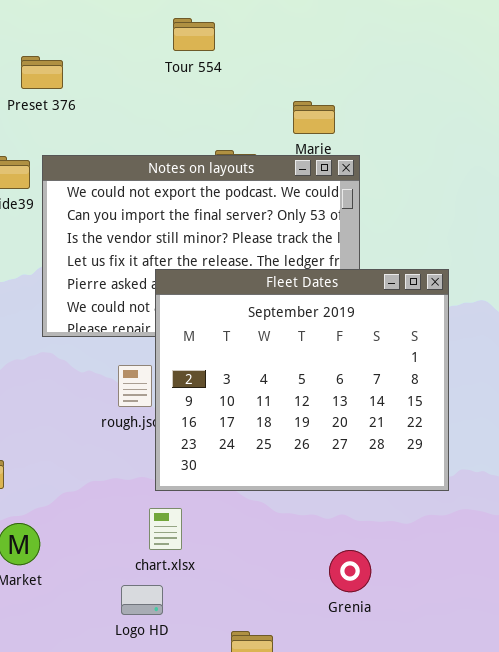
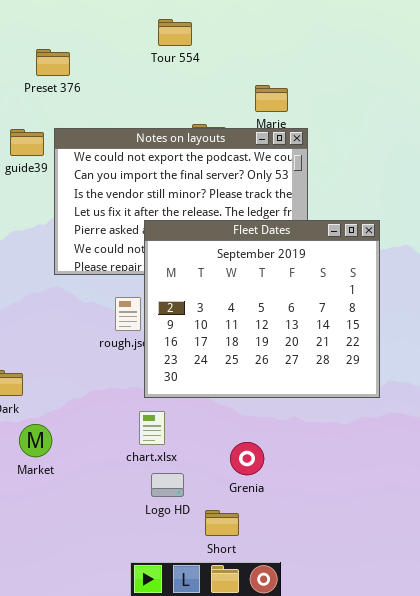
Grenia: [329,550,371,592] -> [230,442,264,475], moved
Logo HD: [121,585,163,615] -> [151,473,184,497], moved

